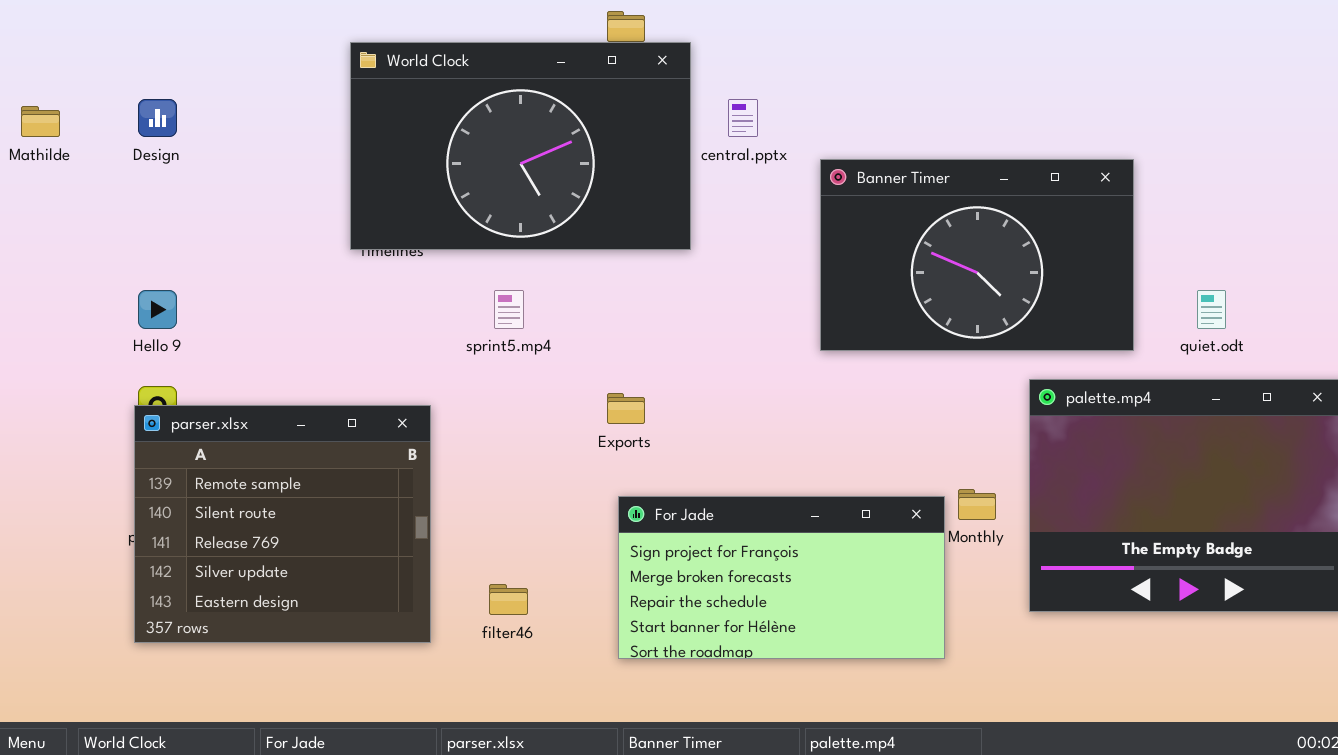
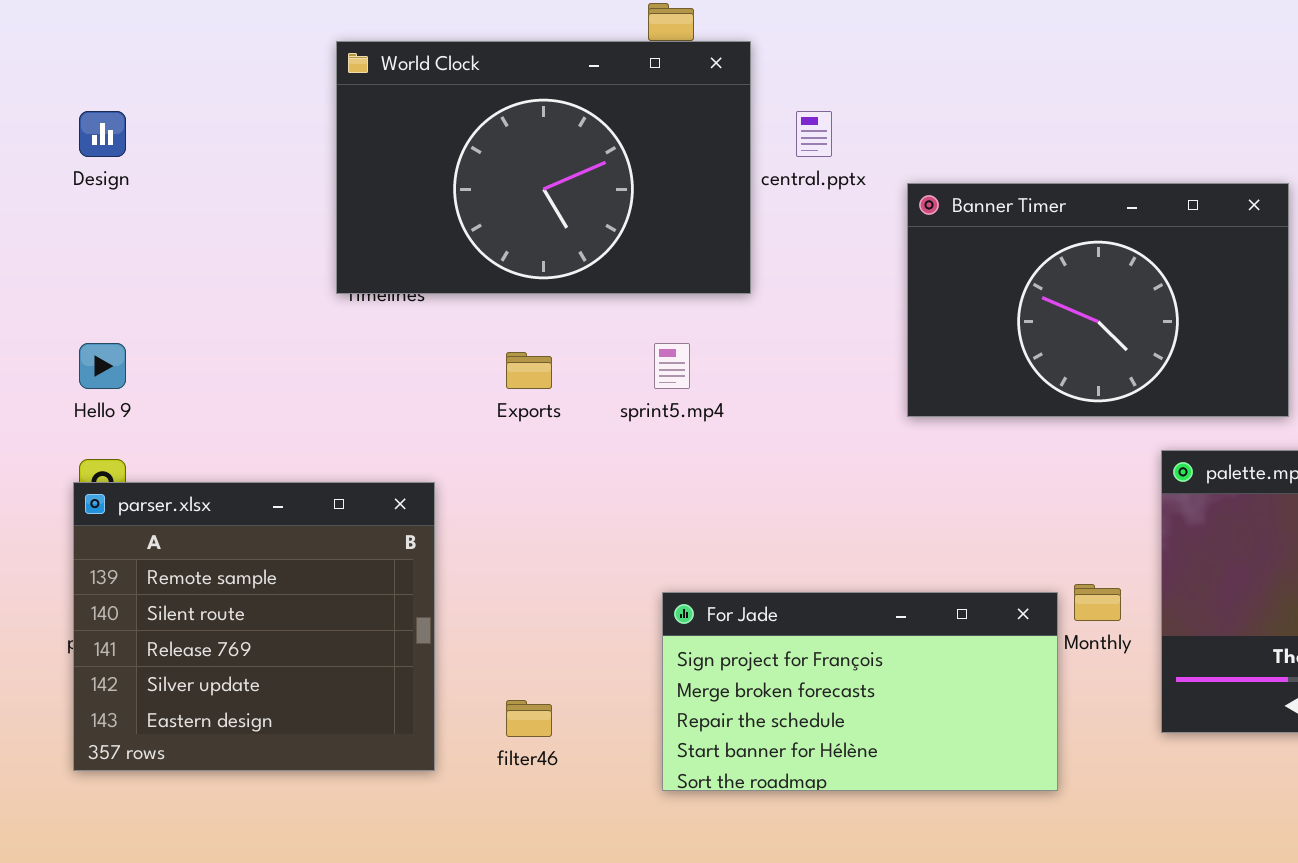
sprint5.mp4: [494,290,524,329] -> [654,343,690,389], moved
Exports: [607,393,645,424] -> [506,352,552,389], moved

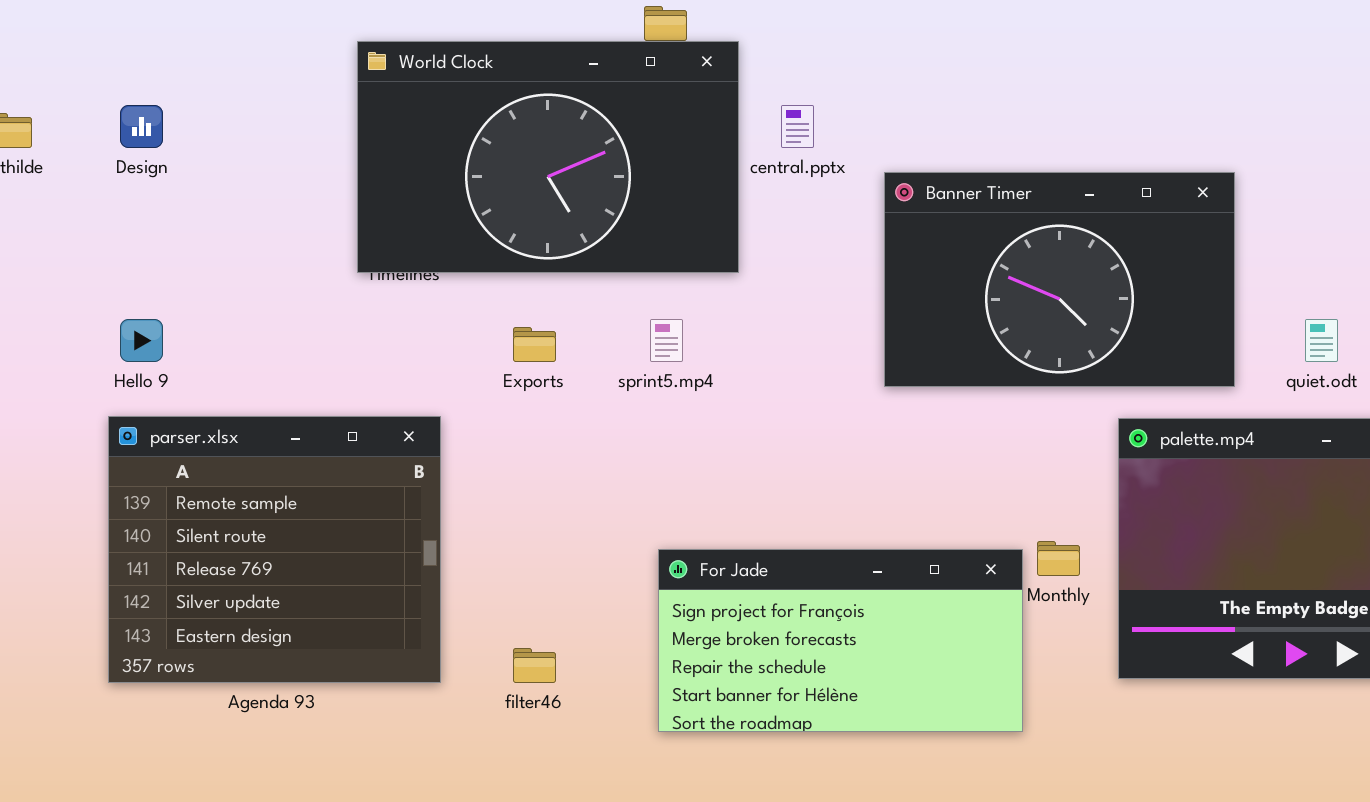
parser.xlsx: [73,482,435,771] -> [108,416,441,683], moved

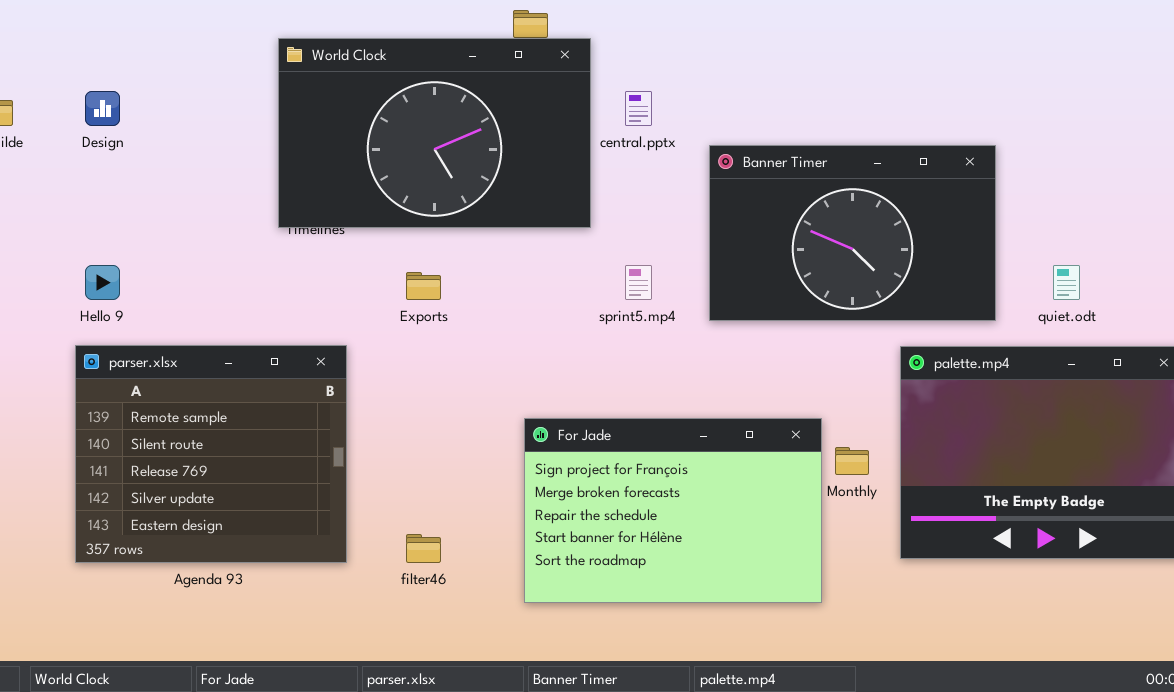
sprint5.mp4: [650,319,683,362] -> [625,265,652,300], moved
For Jade: [658,549,1023,732] -> [524,418,822,603], resized

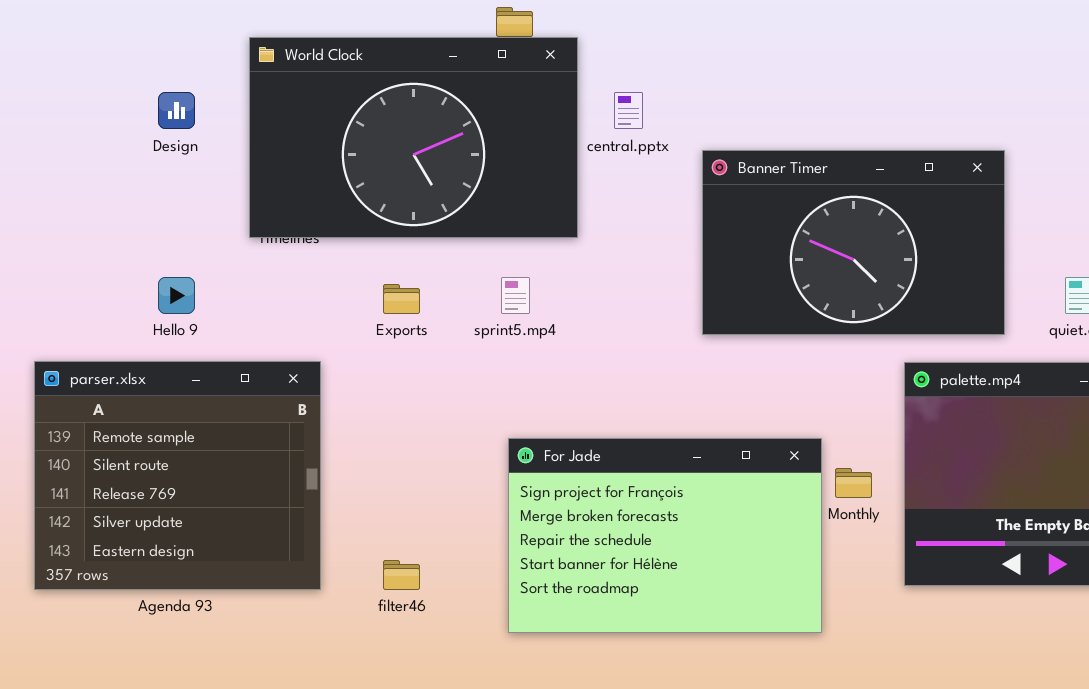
Design: [85,91,120,126] -> [158,92,195,129], moved
Hello 9: [85,265,120,300] -> [158,277,195,314], moved
sprint5.mp4: [625,265,652,300] -> [501,277,530,314], moved

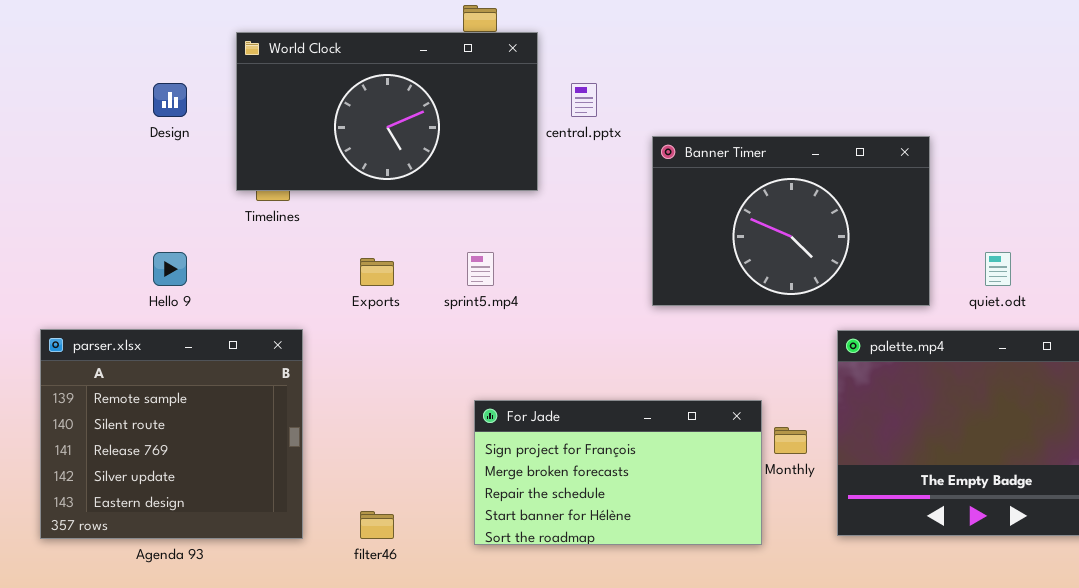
World Clock: [249,37,578,238] -> [236,32,538,191], resized
For Jade: [508,438,822,633] -> [474,400,762,545], resized

